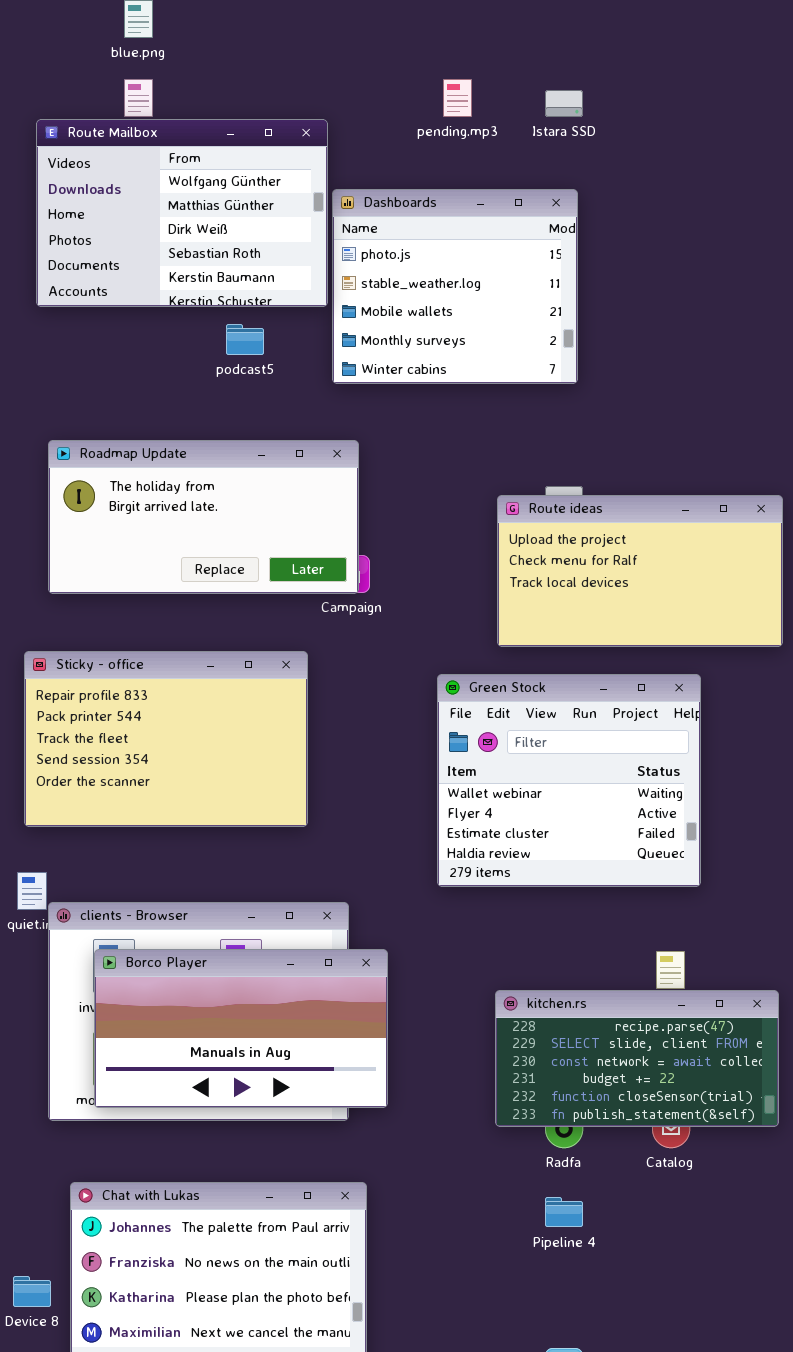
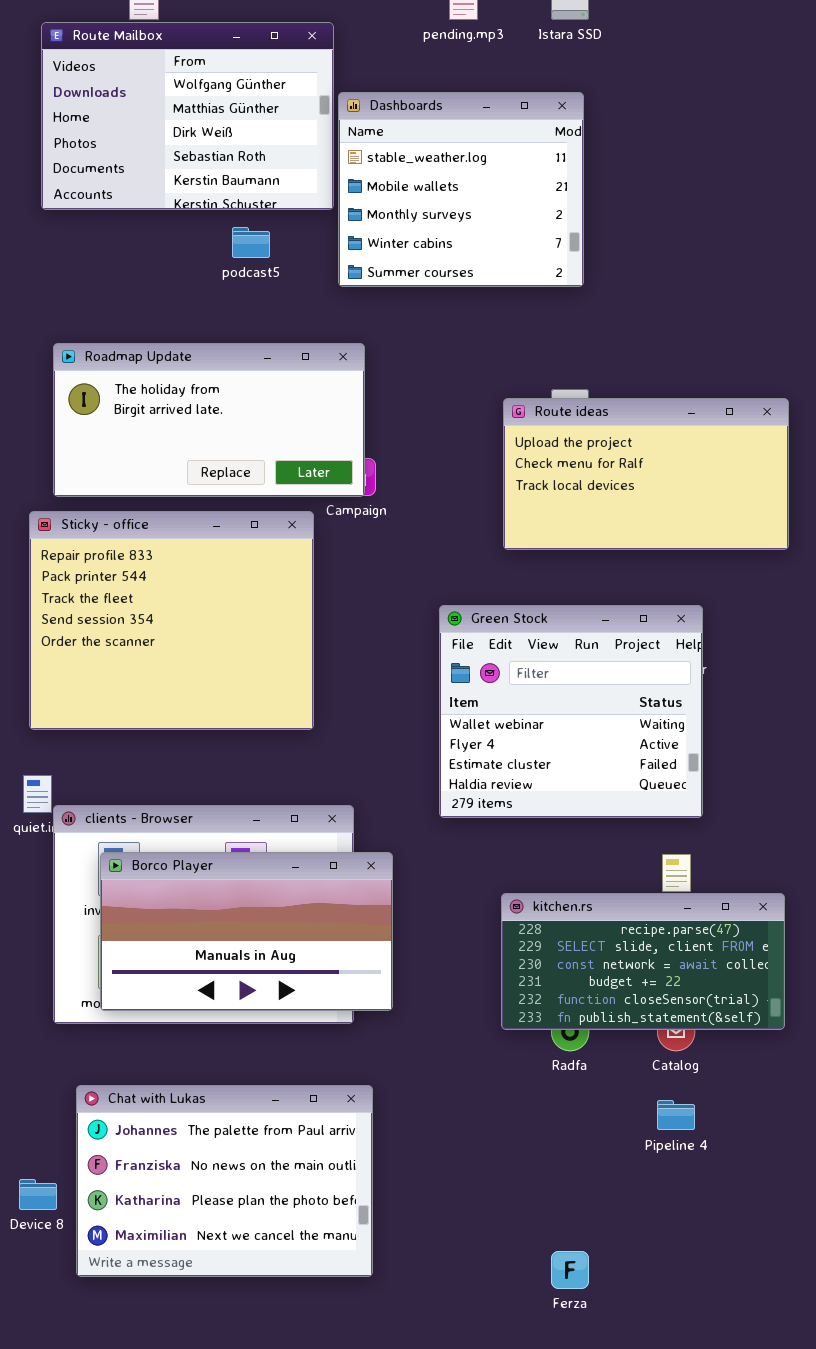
Dashboards: [332,189,578,384] -> [338,92,584,287], scrolled down 1 row
Sticky - office: [24,651,308,827] -> [29,511,314,730], resized
Green Stock: [437,674,701,887] -> [439,605,703,818], moved
Pipeline 4: [545,1197,583,1227] -> [657,1100,695,1130], moved

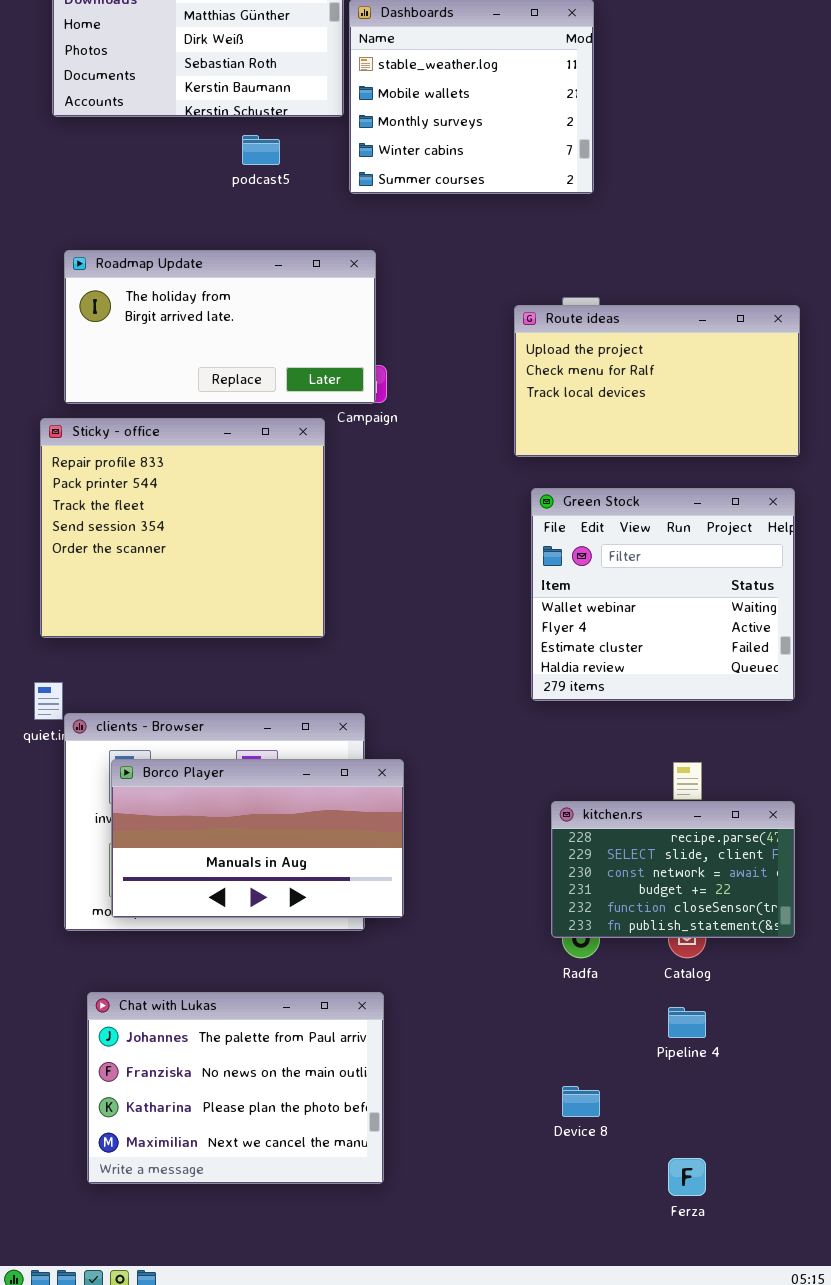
Green Stock: [439,605,703,818] -> [531,488,795,701], moved
kitchen.rs: [501,893,785,1030] -> [551,801,795,938], resized
Device 8: [19,1179,57,1210] -> [562,1086,600,1117], moved
Ferza: [551,1251,589,1289] -> [668,1158,706,1196], moved

